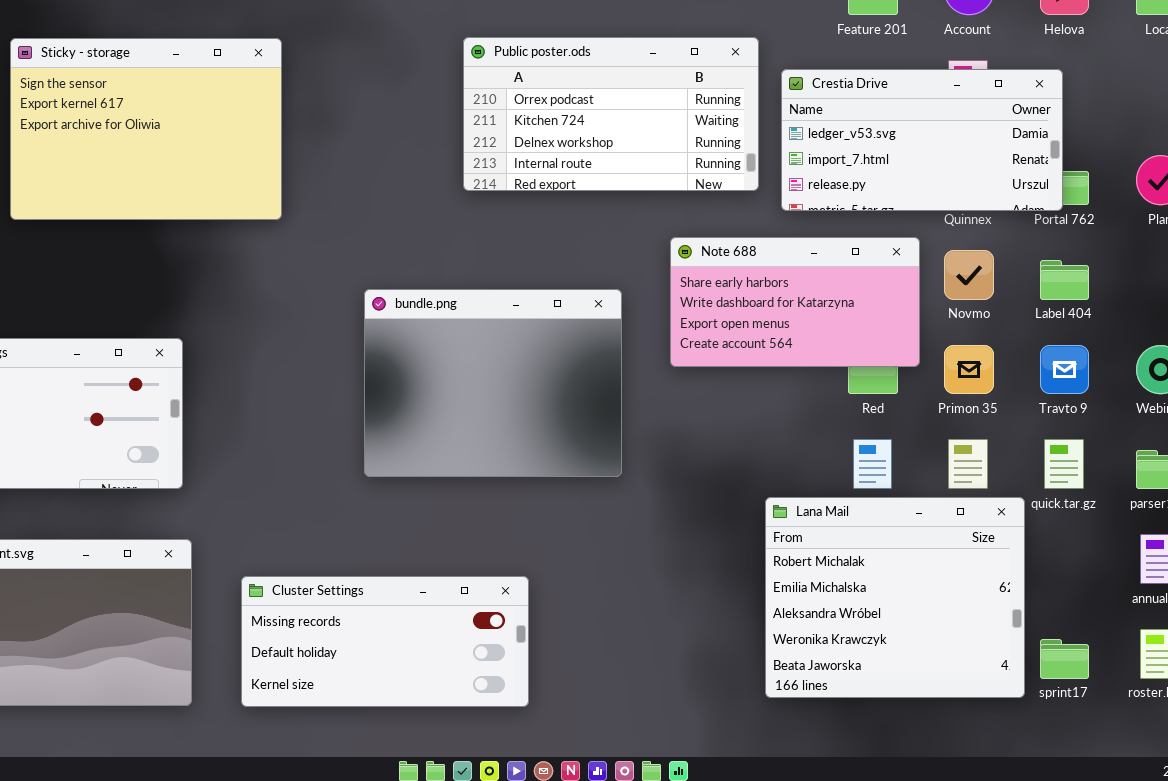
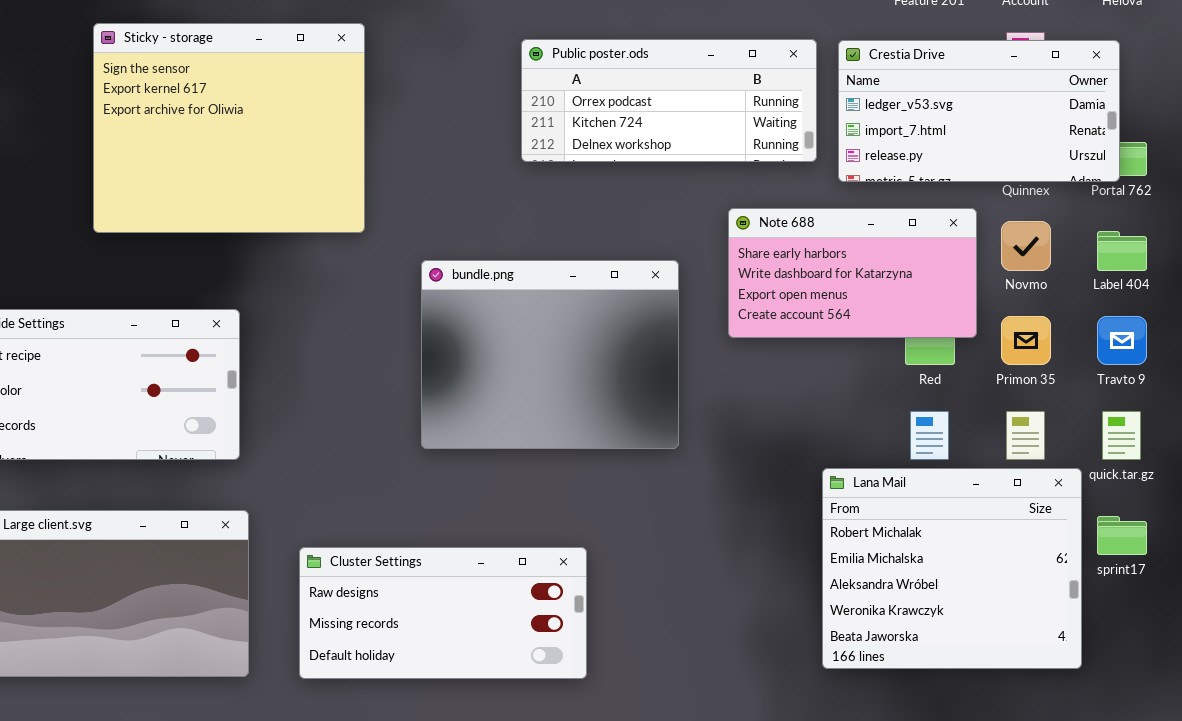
Public poster.ods: [463,37,759,191] -> [521,39,817,162], resized
Sticky - storage: [10,38,282,220] -> [93,23,365,233], moved, resized
Cluster Settings: [241,576,529,707] -> [299,547,587,679], scrolled up 1 row
sprint17: [1040,639,1089,679] -> [1097,516,1147,555], moved

